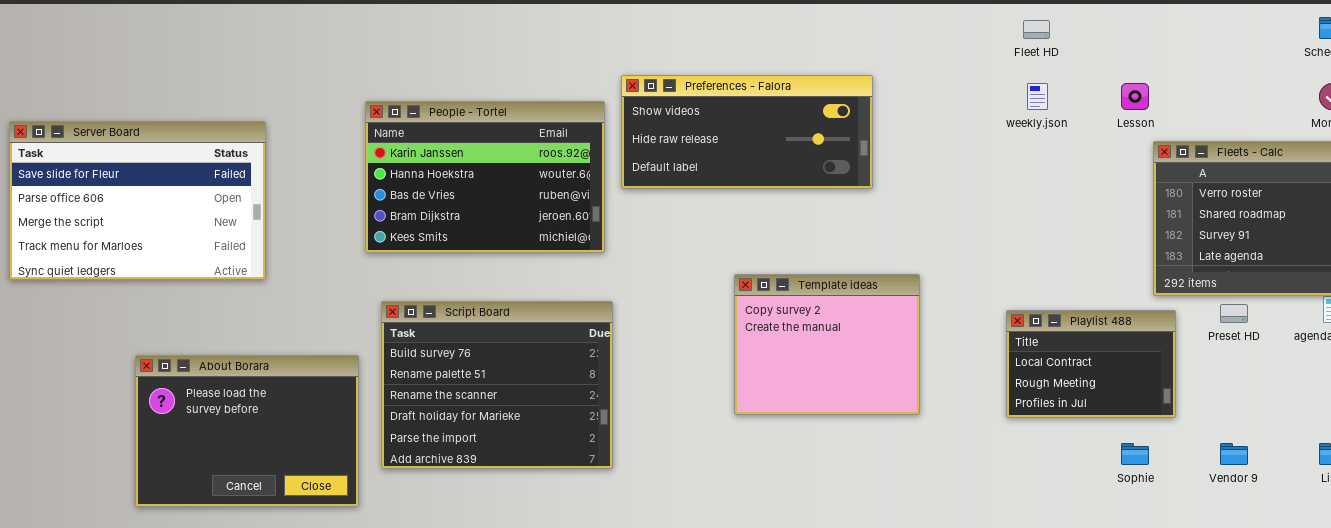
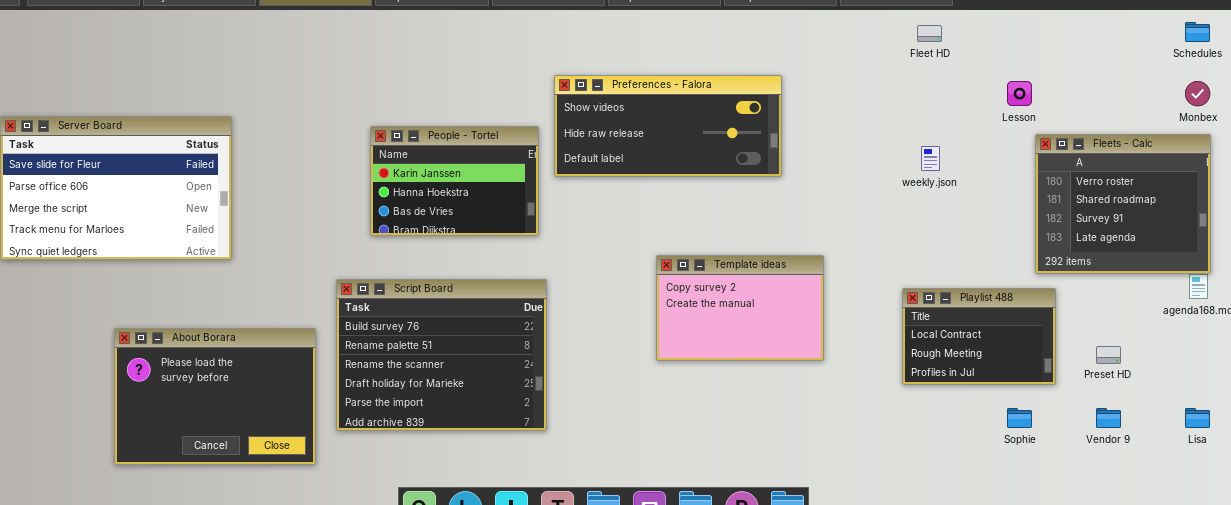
weekly.json: [1027,83,1048,110] -> [921,146,940,171], moved
People - Tortel: [365,101,605,253] -> [370,126,539,236], resized
Template ideas: [734,274,920,415] -> [656,255,824,361], resized
Preset HD: [1220,304,1248,323] -> [1096,346,1121,364], moved

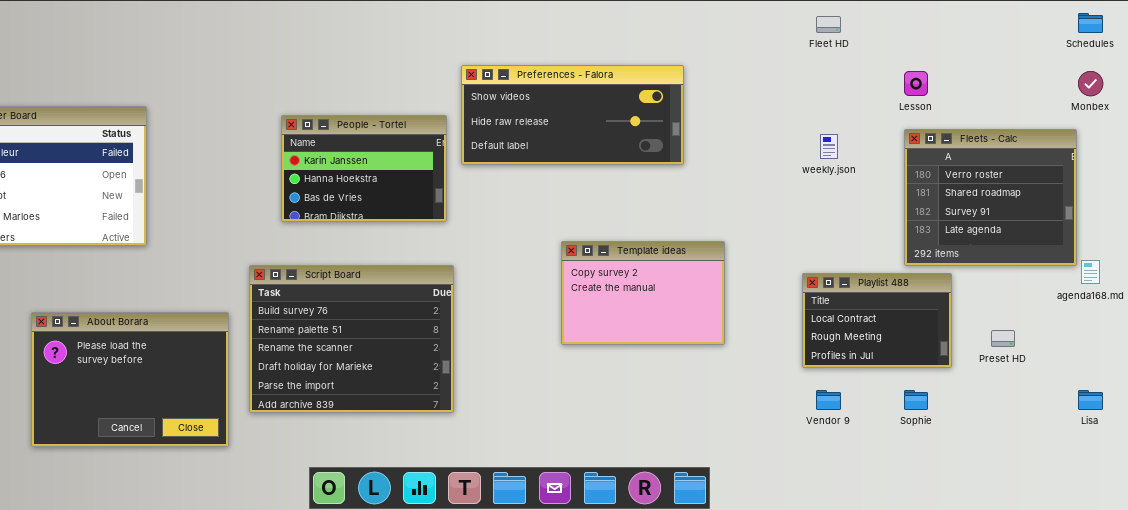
Fleets - Calc: [1035,134,1211,274] -> [904,129,1077,266], moved
Vendor 9: [1096,408,1121,428] -> [816,390,841,410], moved

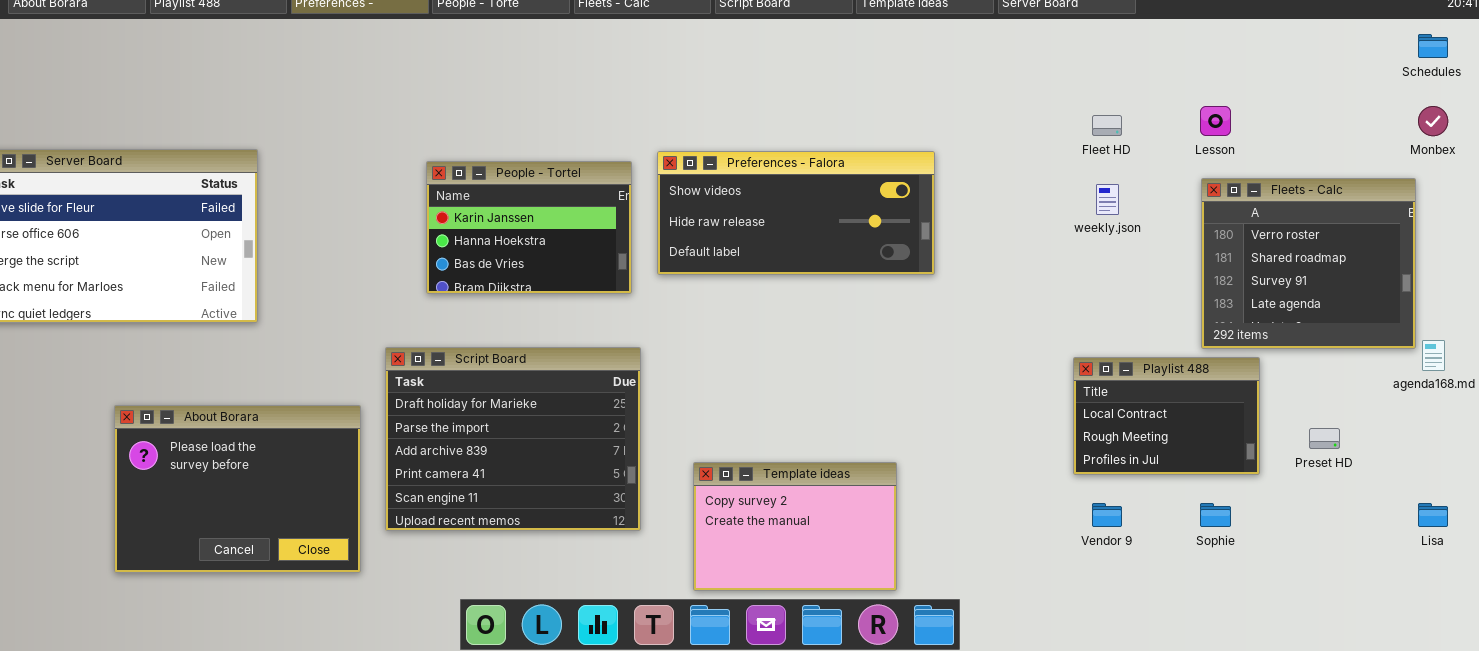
Fleet HD: [816,16,841,33] -> [1092,115,1122,136], moved
Preferences - Falora: [461,65,684,165] -> [657,151,935,275], moved
Template ideas: [561,241,725,345] -> [693,462,897,591], moved
Script Board: [249,265,454,413] -> [385,347,641,531], scrolled down 3 rows

